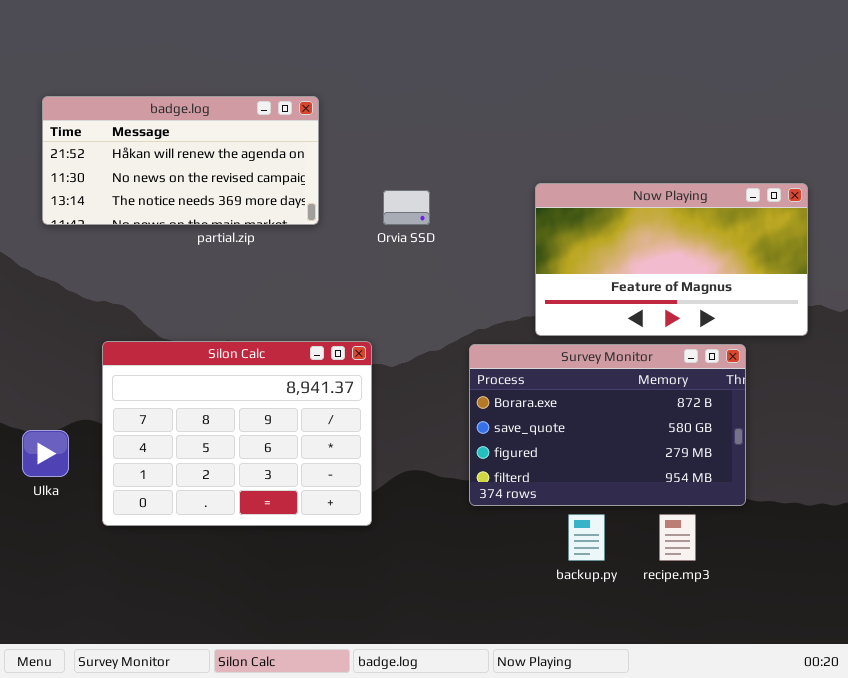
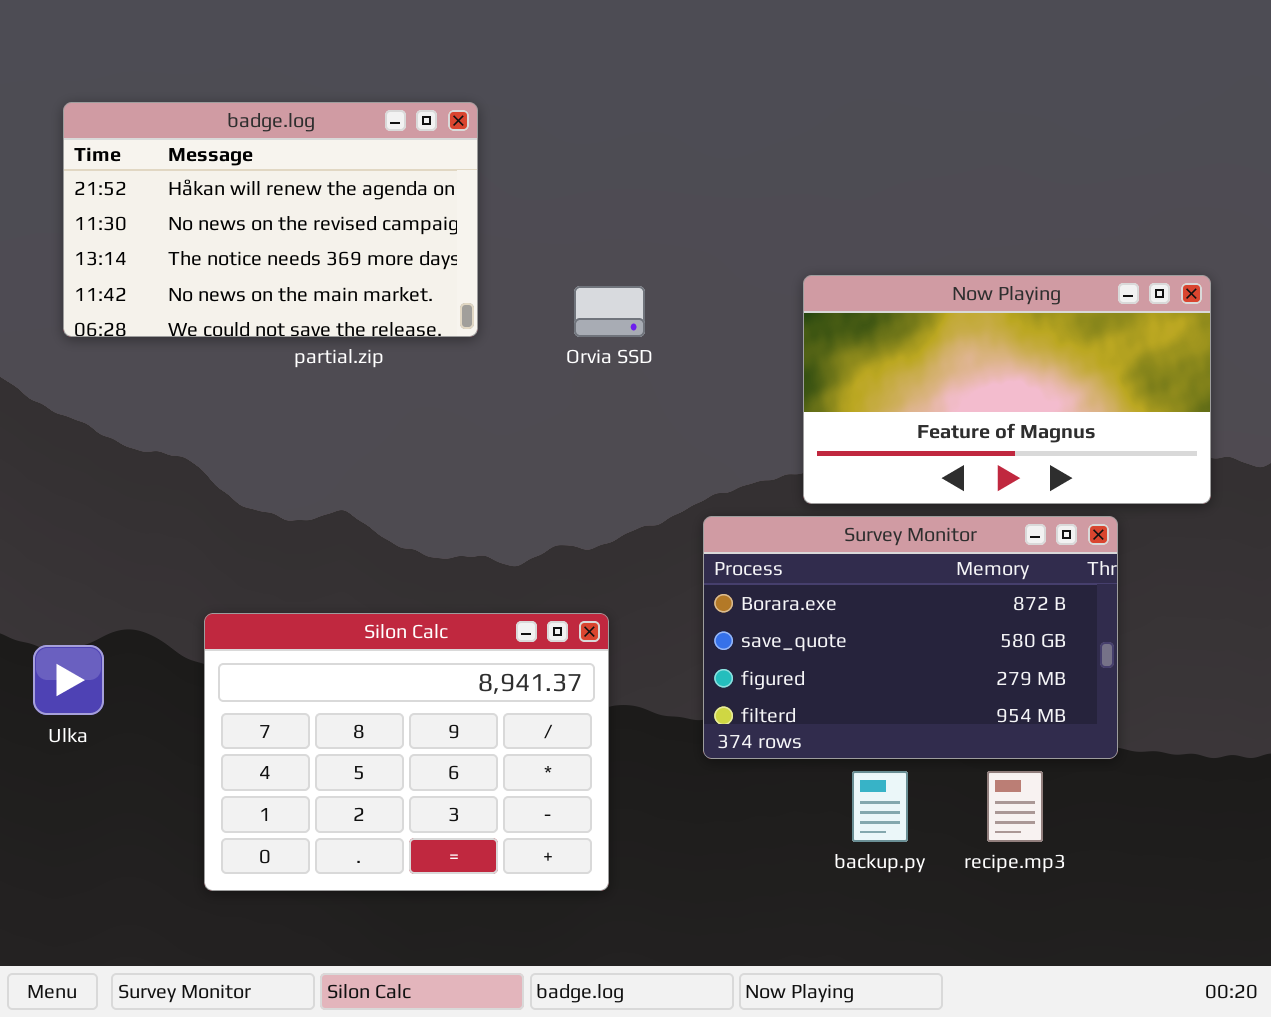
badge.log: [42,96,319,225] -> [63,102,478,337], resized
Silon Calc: [102,341,372,526] -> [204,613,609,891], moved

